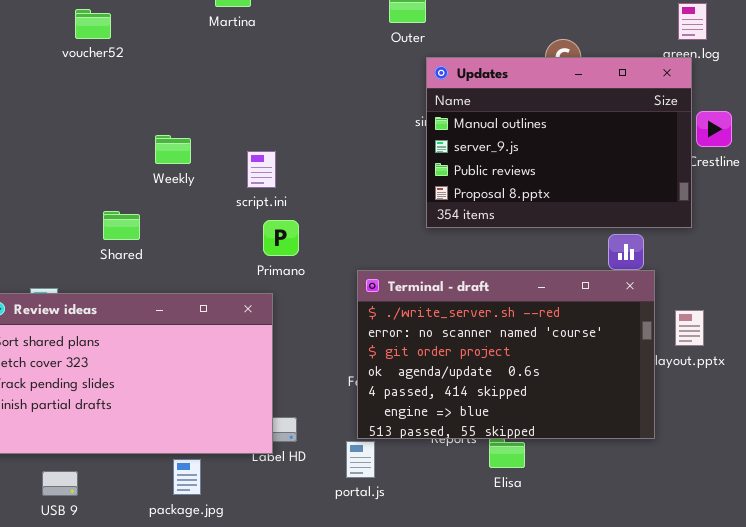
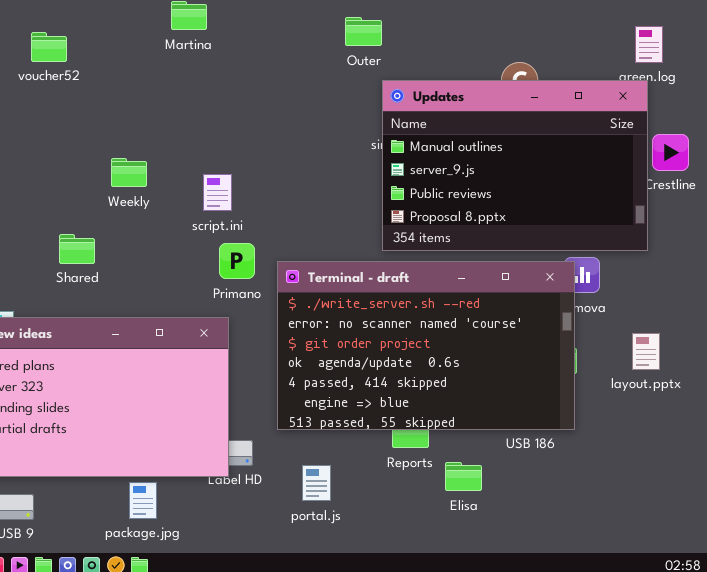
Terminal - draft: [357,270,655,439] -> [277,261,575,430], moved

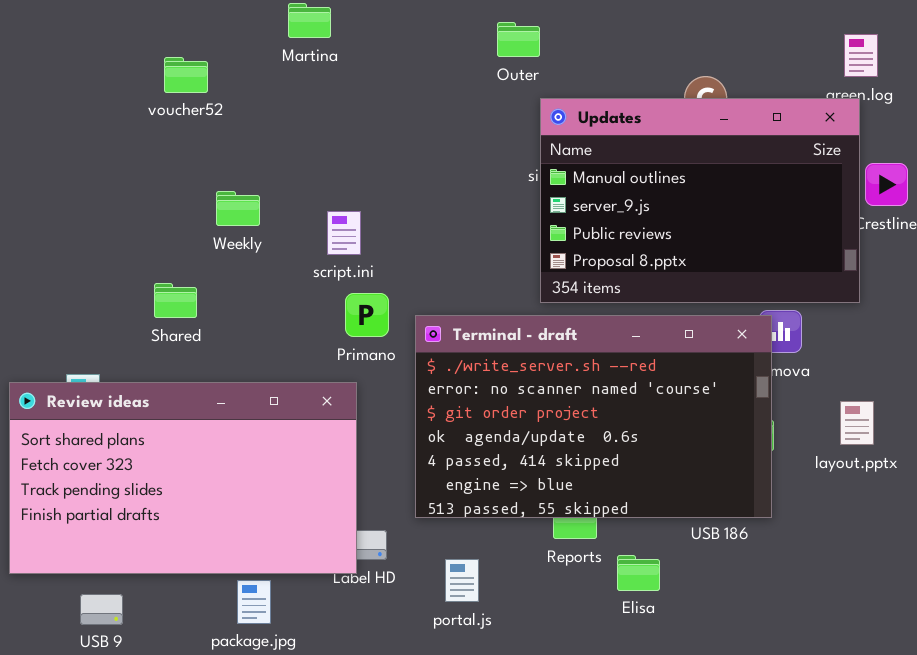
voucher52: [31,32,67,62] -> [164,57,208,93], moved

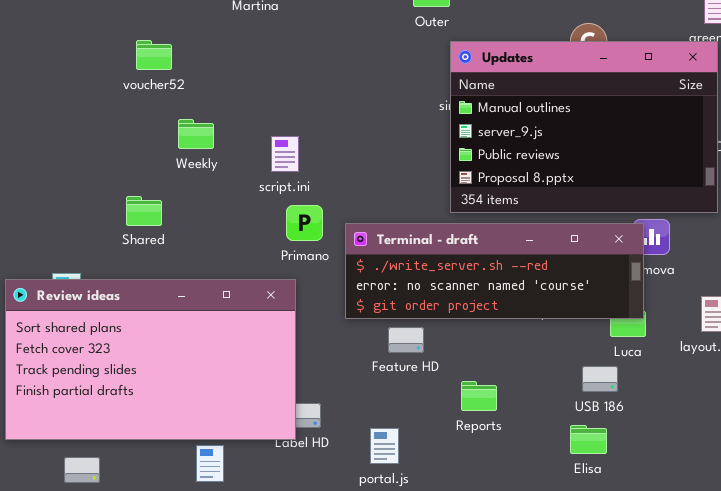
voucher52: [164,57,208,93] -> [136,40,172,70], moved
Terminal - draft: [415,315,772,518] -> [345,223,644,319], resized
Elisa: [617,555,660,591] -> [570,425,607,454], moved

